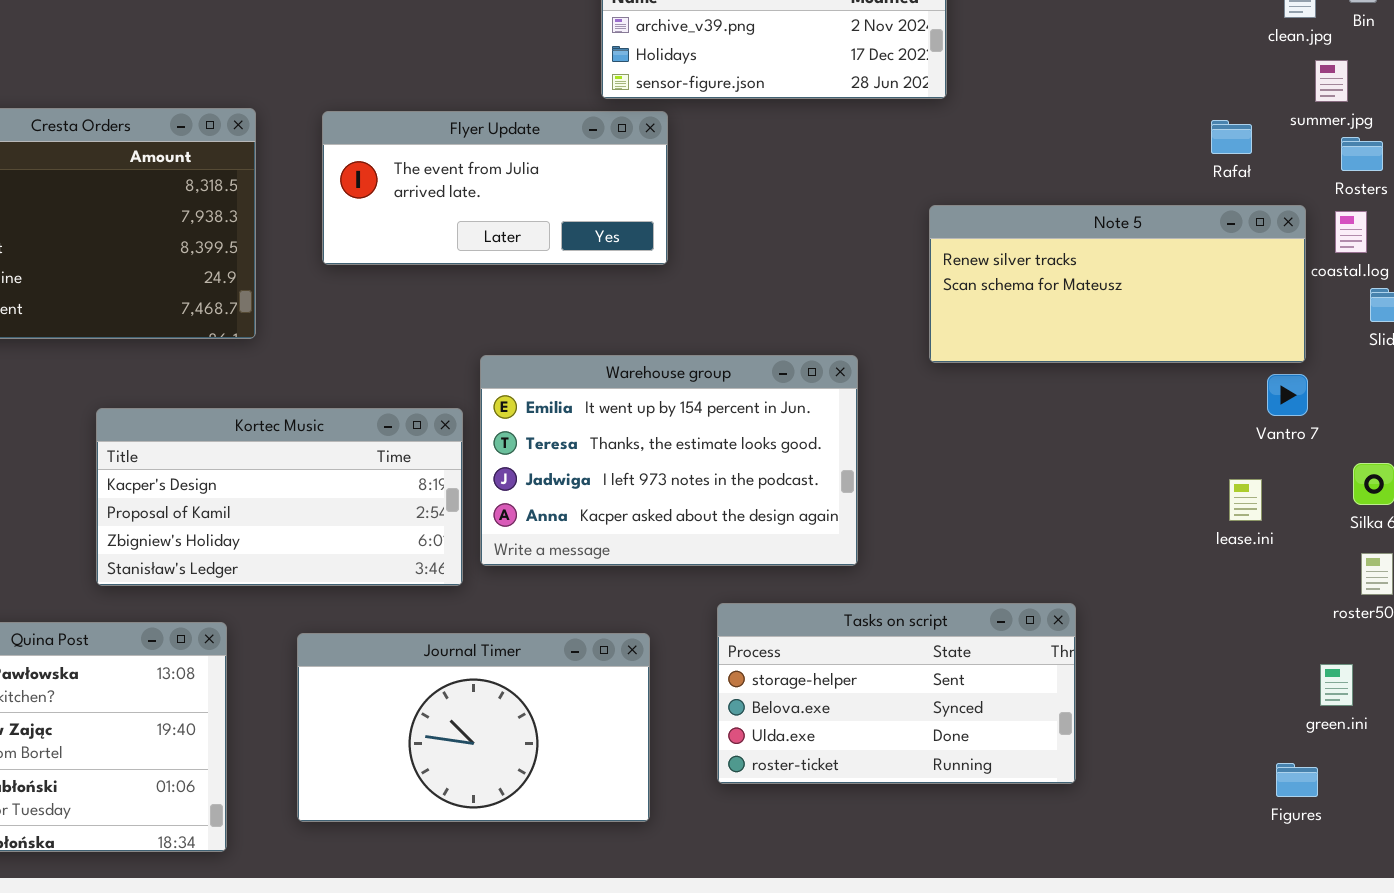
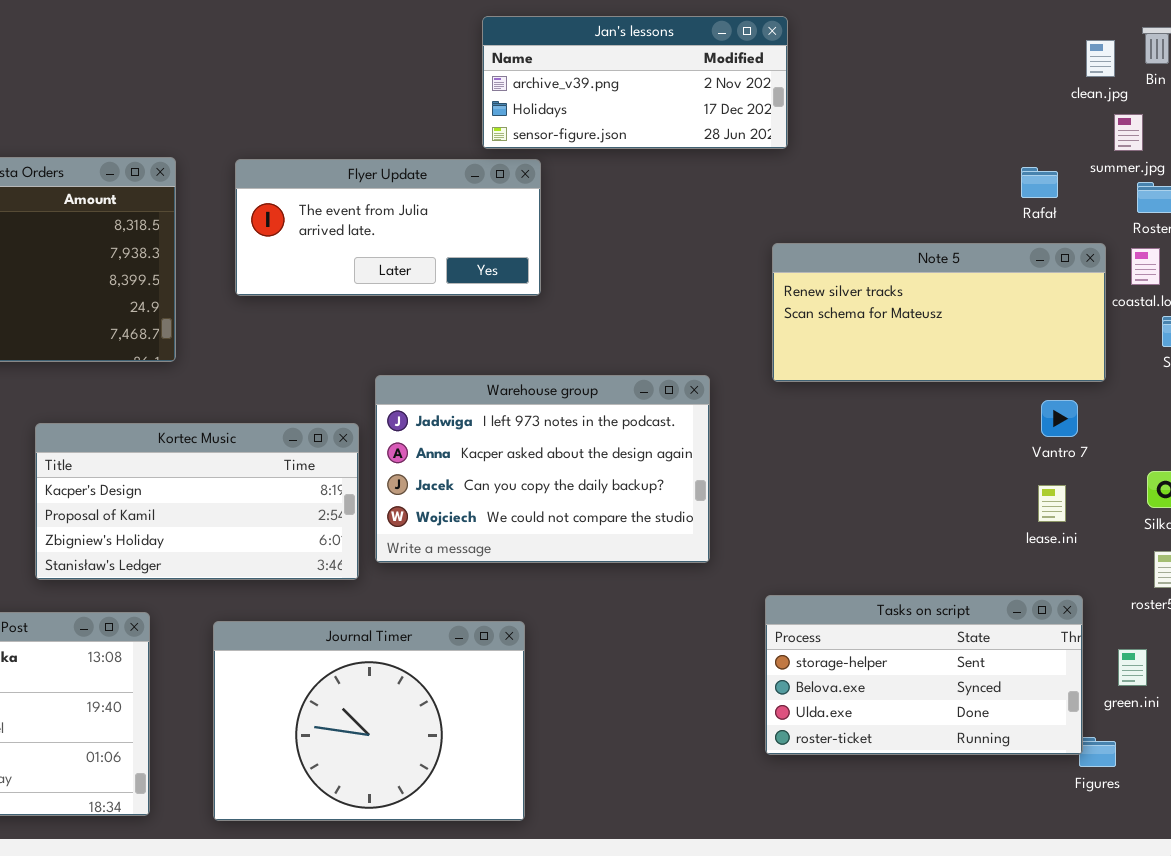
Warehouse group: [480,355,858,566] -> [375,375,710,563], scrolled down 2 rows
Vantro 7: [1267,374,1308,416] -> [1041,400,1078,437], moved
Tasks on script: [717,603,1076,784] -> [765,595,1083,755], moved
Journal Timer: [297,633,650,822] -> [213,621,525,821], resized

